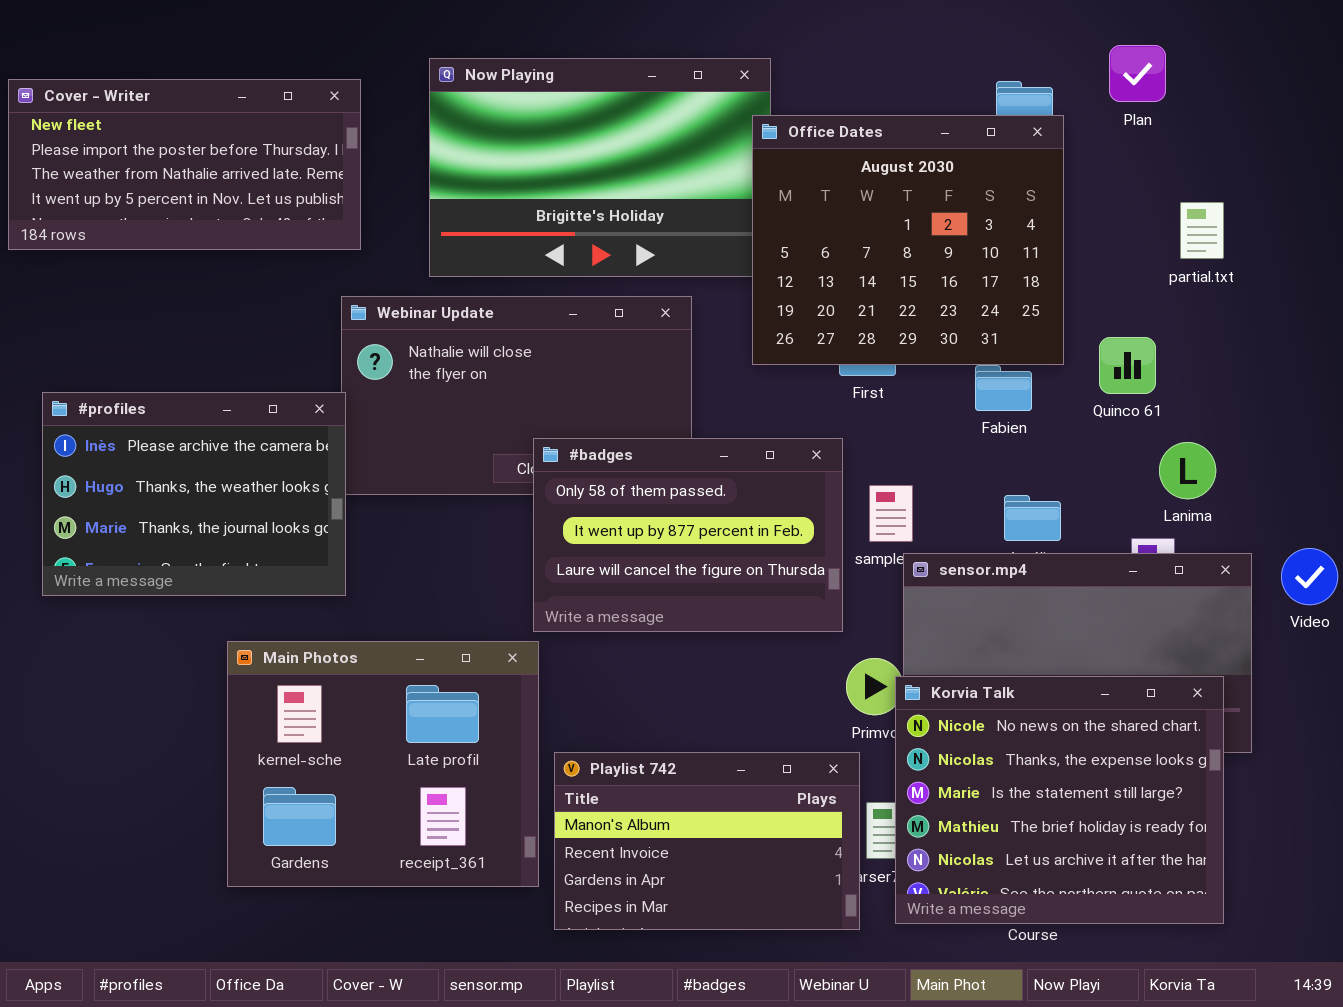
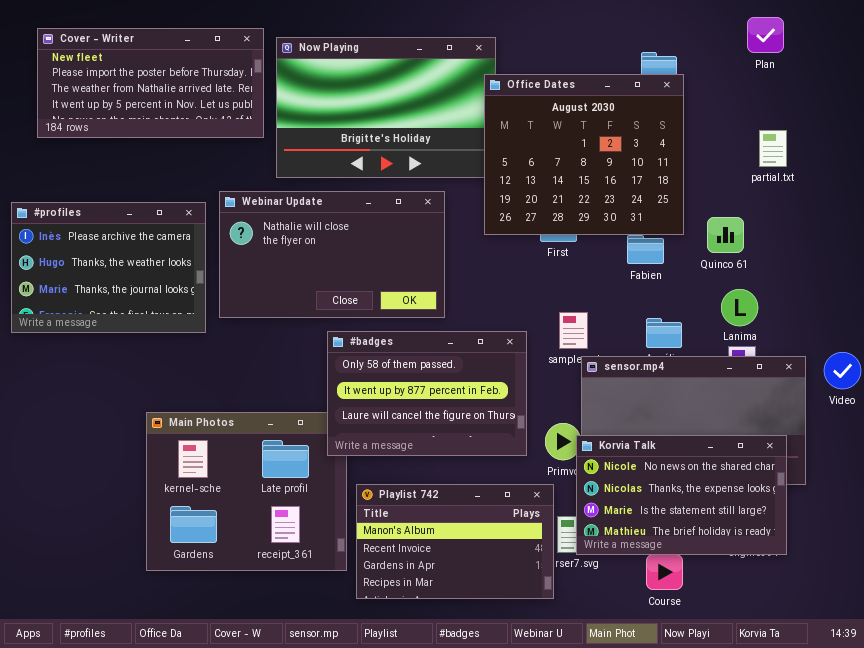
Plan: [1109,45,1166,102] -> [747,17,784,53], moved
Cover - Writer: [8,79,361,250] -> [37,28,264,138], moved
#profiles: [42,392,346,596] -> [11,202,206,333], moved
#badges: [533,438,843,632] -> [327,331,527,456], moved
Lanima: [1159,442,1216,499] -> [721,289,758,326], moved
Korvia Talk: [895,676,1224,924] -> [576,435,787,555], resized

